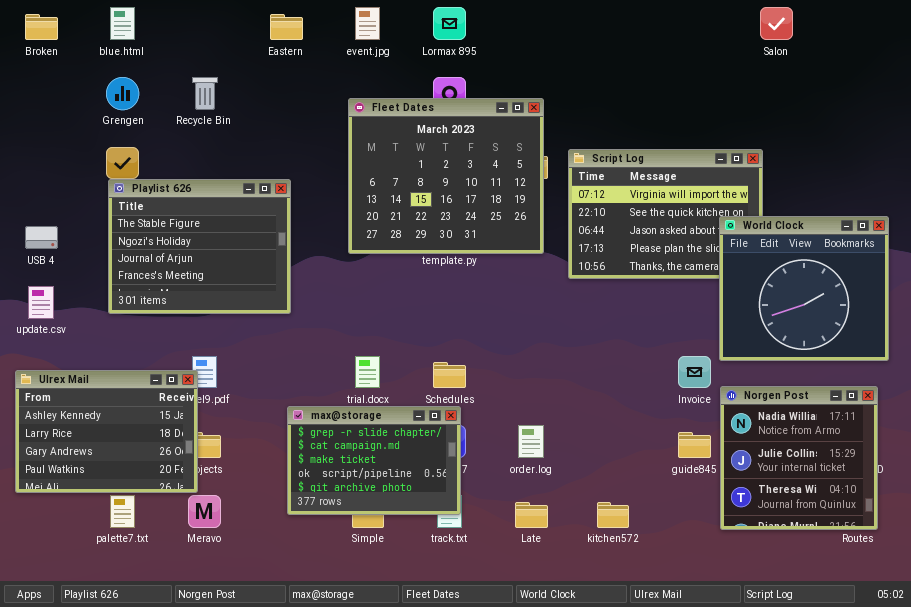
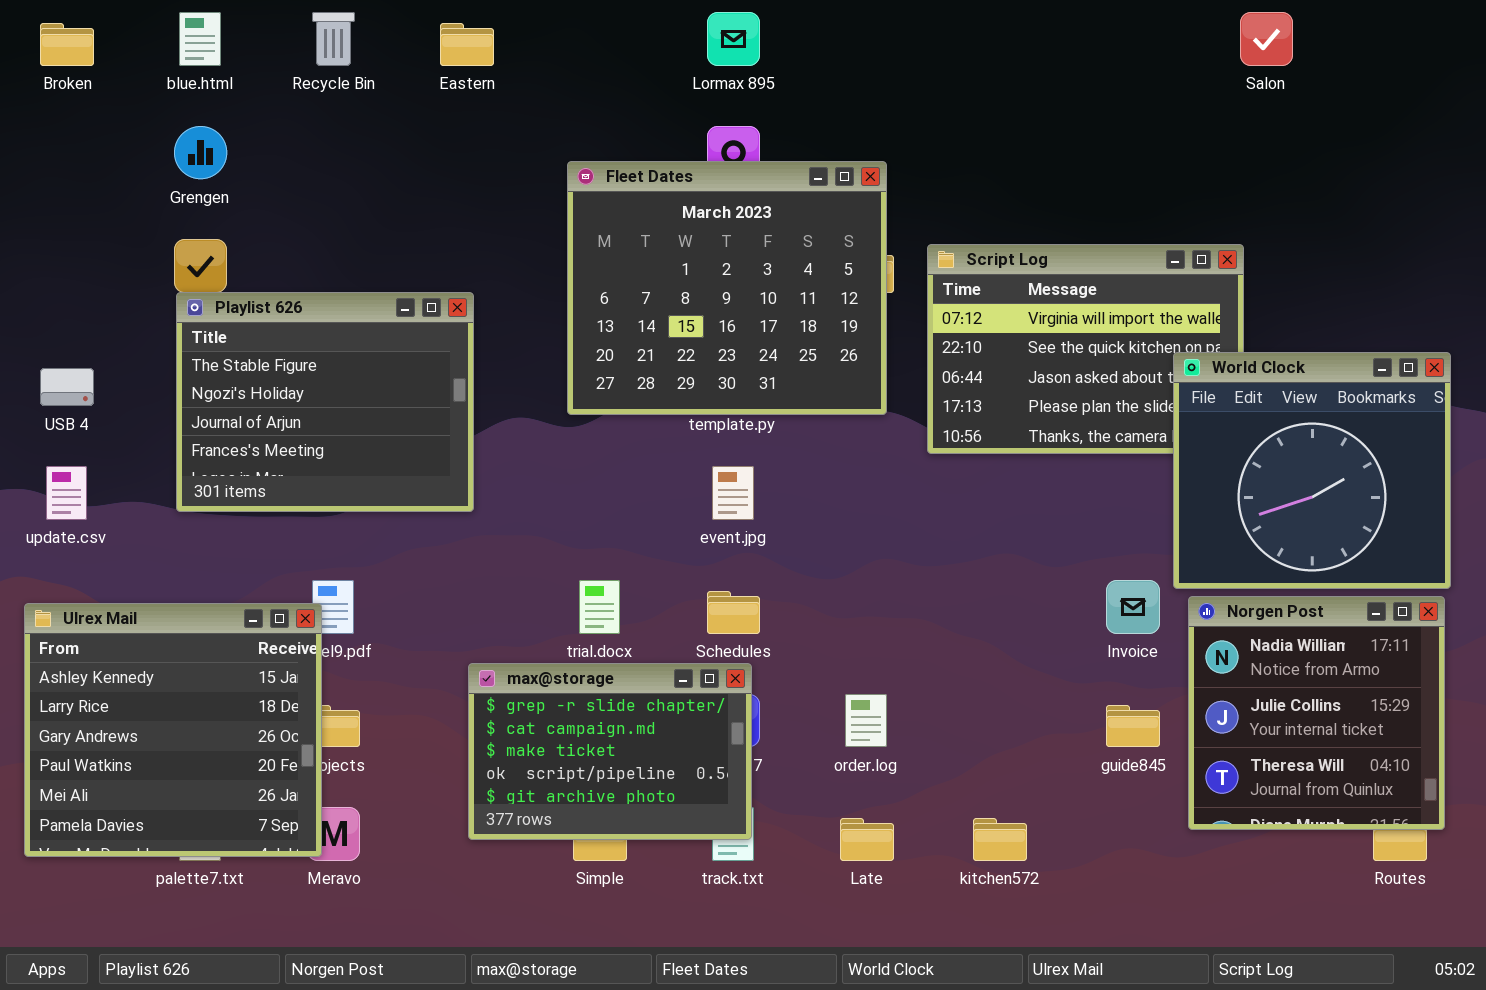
event.jpg: [355,7,380,40] -> [712,466,754,520], moved
Recycle Bin: [192,77,218,110] -> [312,12,355,66], moved
Ulrex Mail: [15,370,198,493] -> [24,603,322,857], resized
Norgen Post: [720,386,878,530] -> [1188,596,1445,830], moved

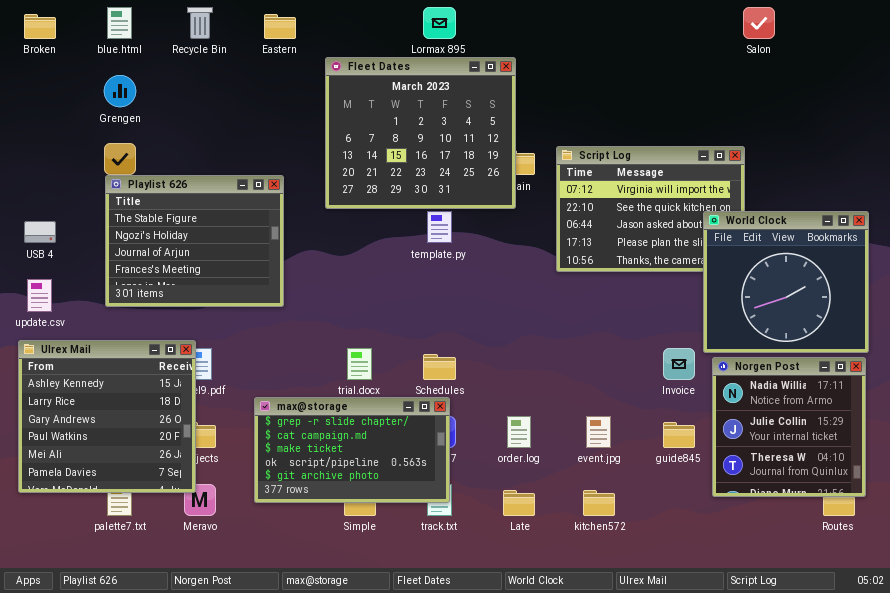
Fleet Dates: [567,161,887,415] -> [325,57,516,209], moved
event.jpg: [712,466,754,520] -> [586,416,611,448], moved
Ulrex Mail: [24,603,322,857] -> [18,340,196,493], moved
max@storage: [468,663,752,840] -> [254,397,450,503], resized

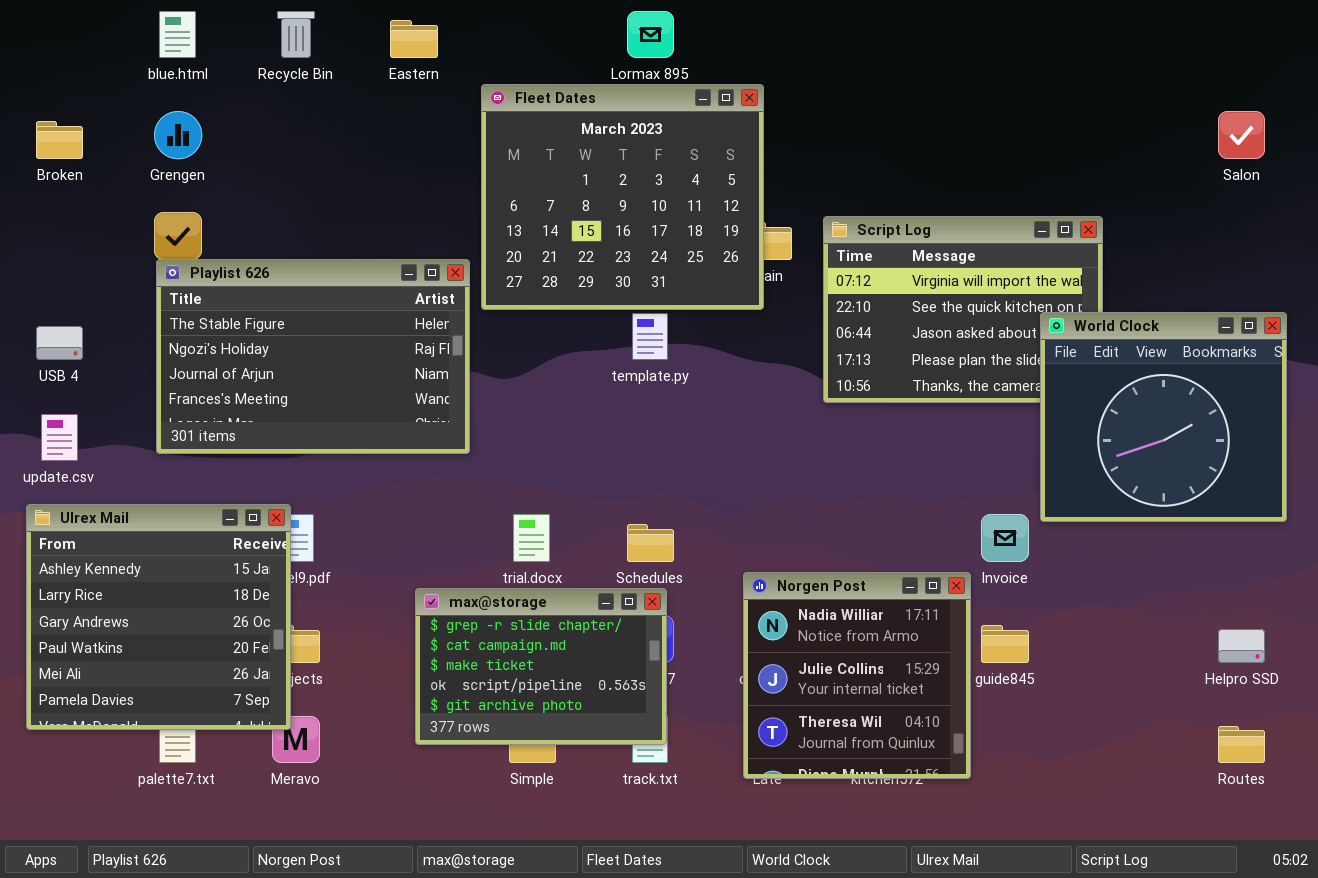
Salon: [743,7,775,39] -> [1218,111,1265,159], moved
Broken: [24,14,56,39] -> [36,121,83,159], moved
Playlist 626: [105,175,284,307] -> [156,259,470,454], resized
Norgen Post: [712,357,866,497] -> [743,572,971,779], moved
max@storage: [254,397,450,503] -> [415,588,667,745], resized

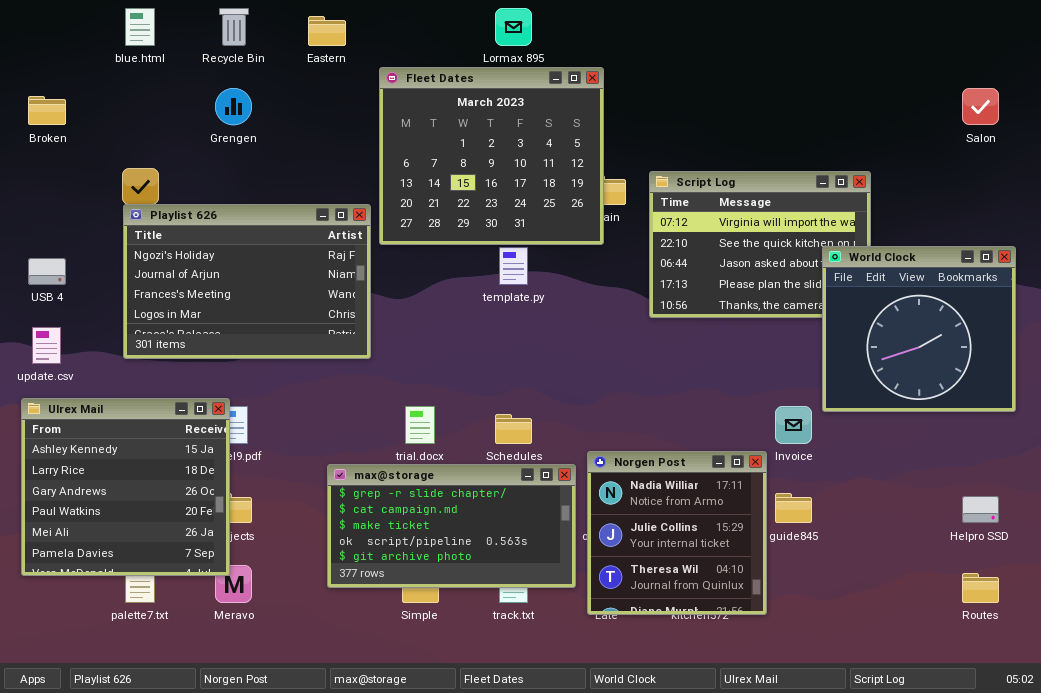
Grengen: [154,111,202,159] -> [215,88,252,125], moved
Playlist 626: [156,259,470,454] -> [123,204,371,359], scrolled down 1 row
max@storage: [415,588,667,745] -> [327,464,576,588], resized

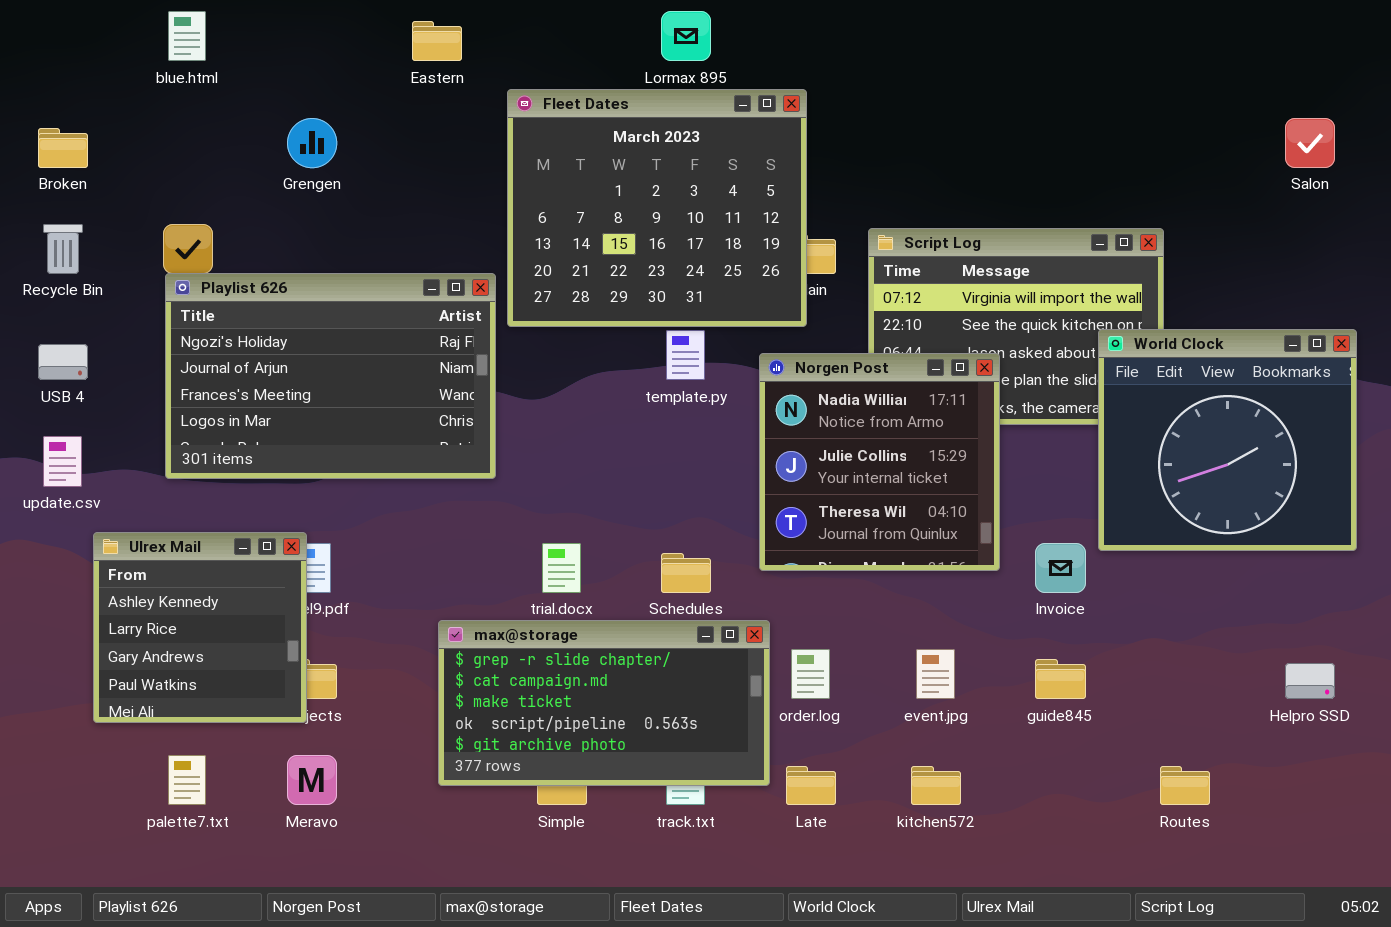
Recycle Bin: [219,8,249,46] -> [43,224,83,274], moved
Ulrex Mail: [21,398,230,576] -> [93,532,307,723], resized
Norgen Post: [587,451,767,615] -> [759,353,1000,571], moved
Routes: [962,573,999,603] -> [1160,766,1210,805], moved

